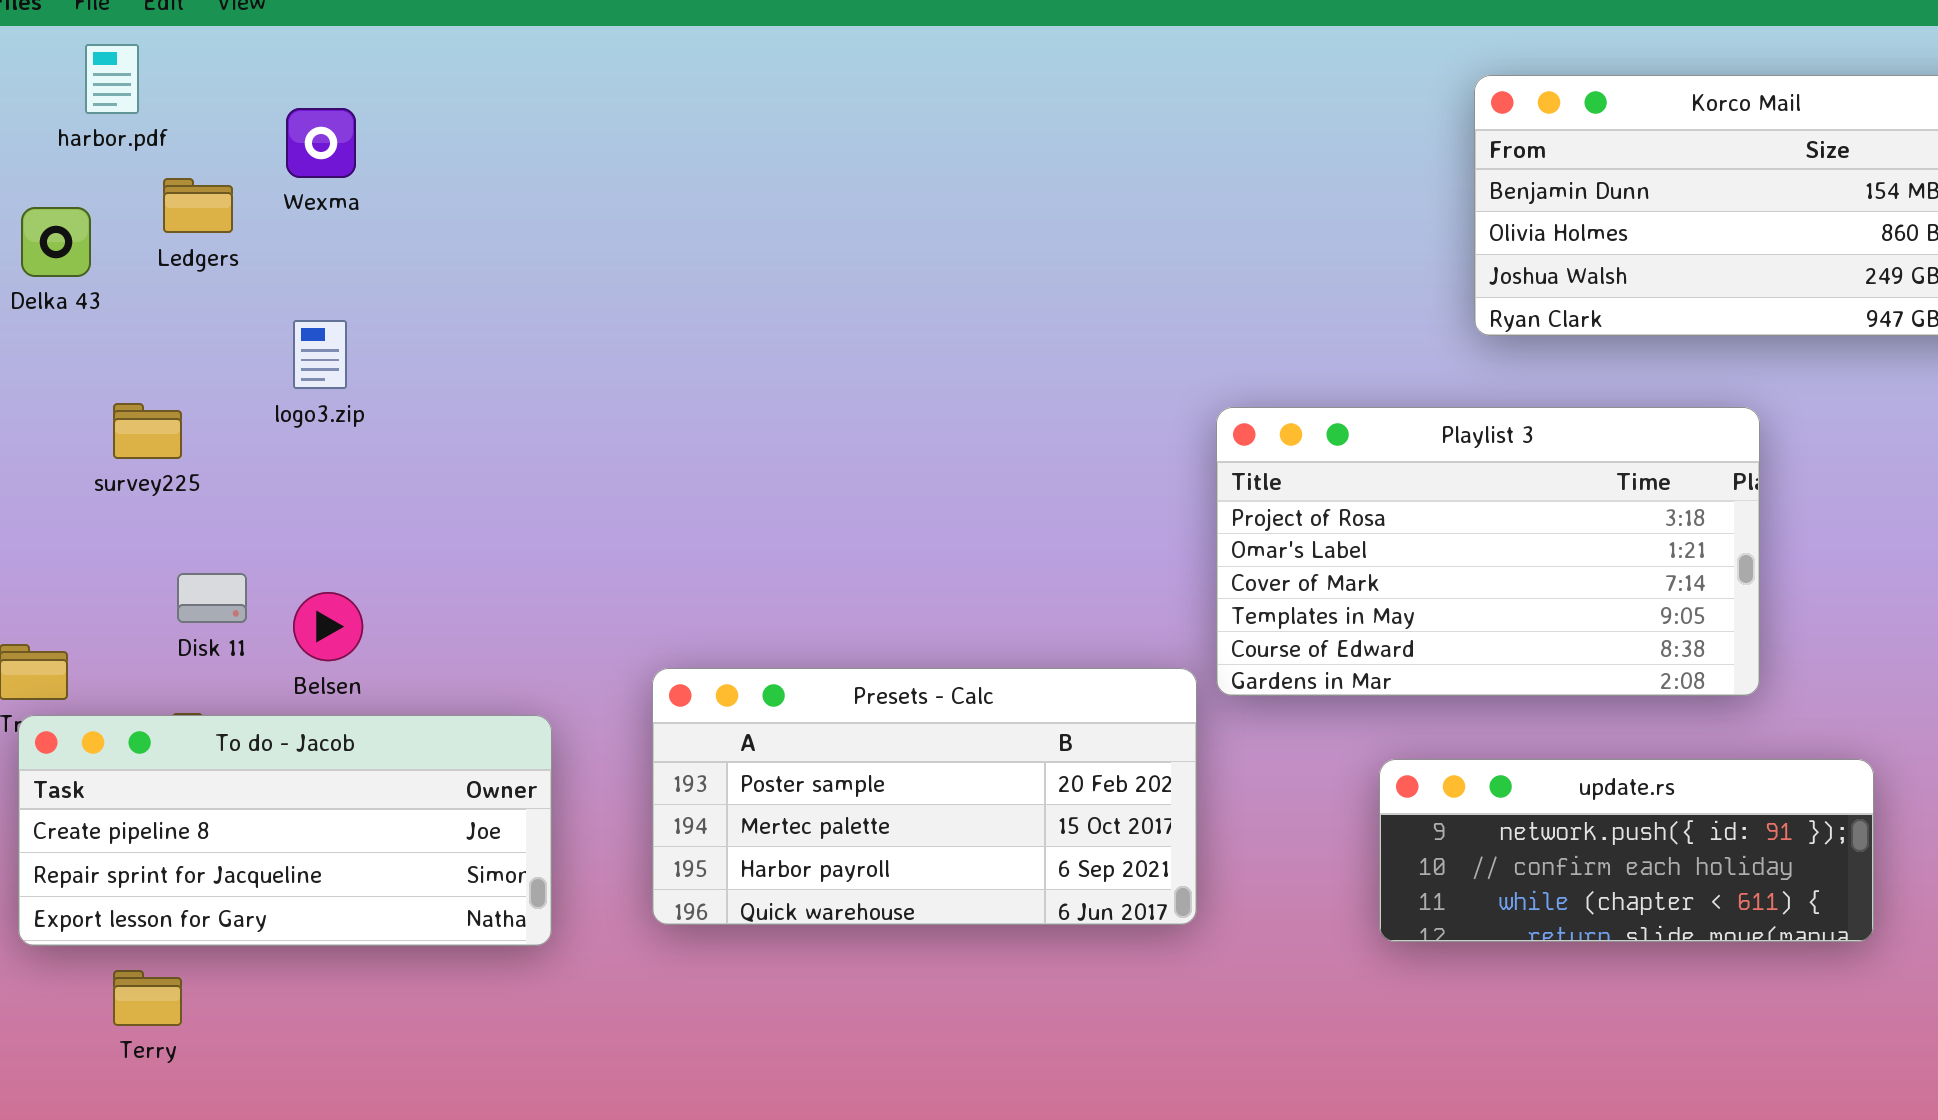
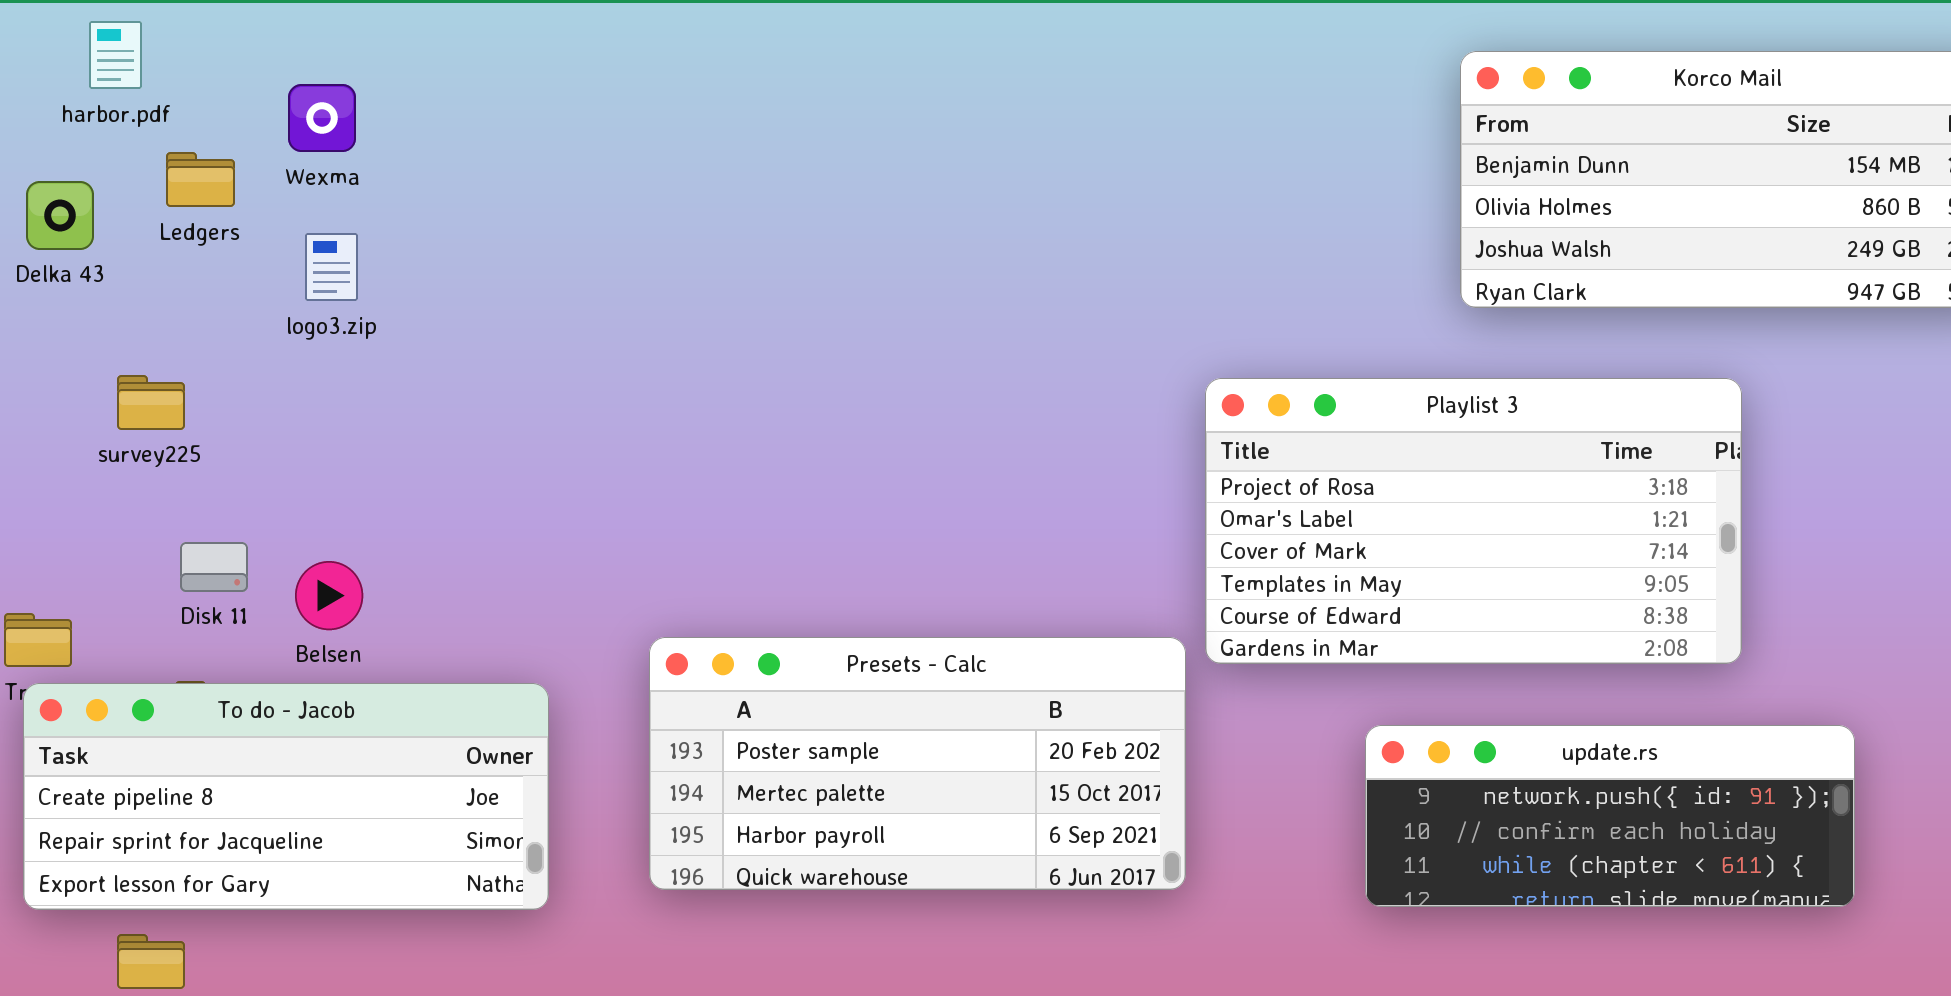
logo3.zip: [293,320,347,389] -> [305,233,358,301], moved

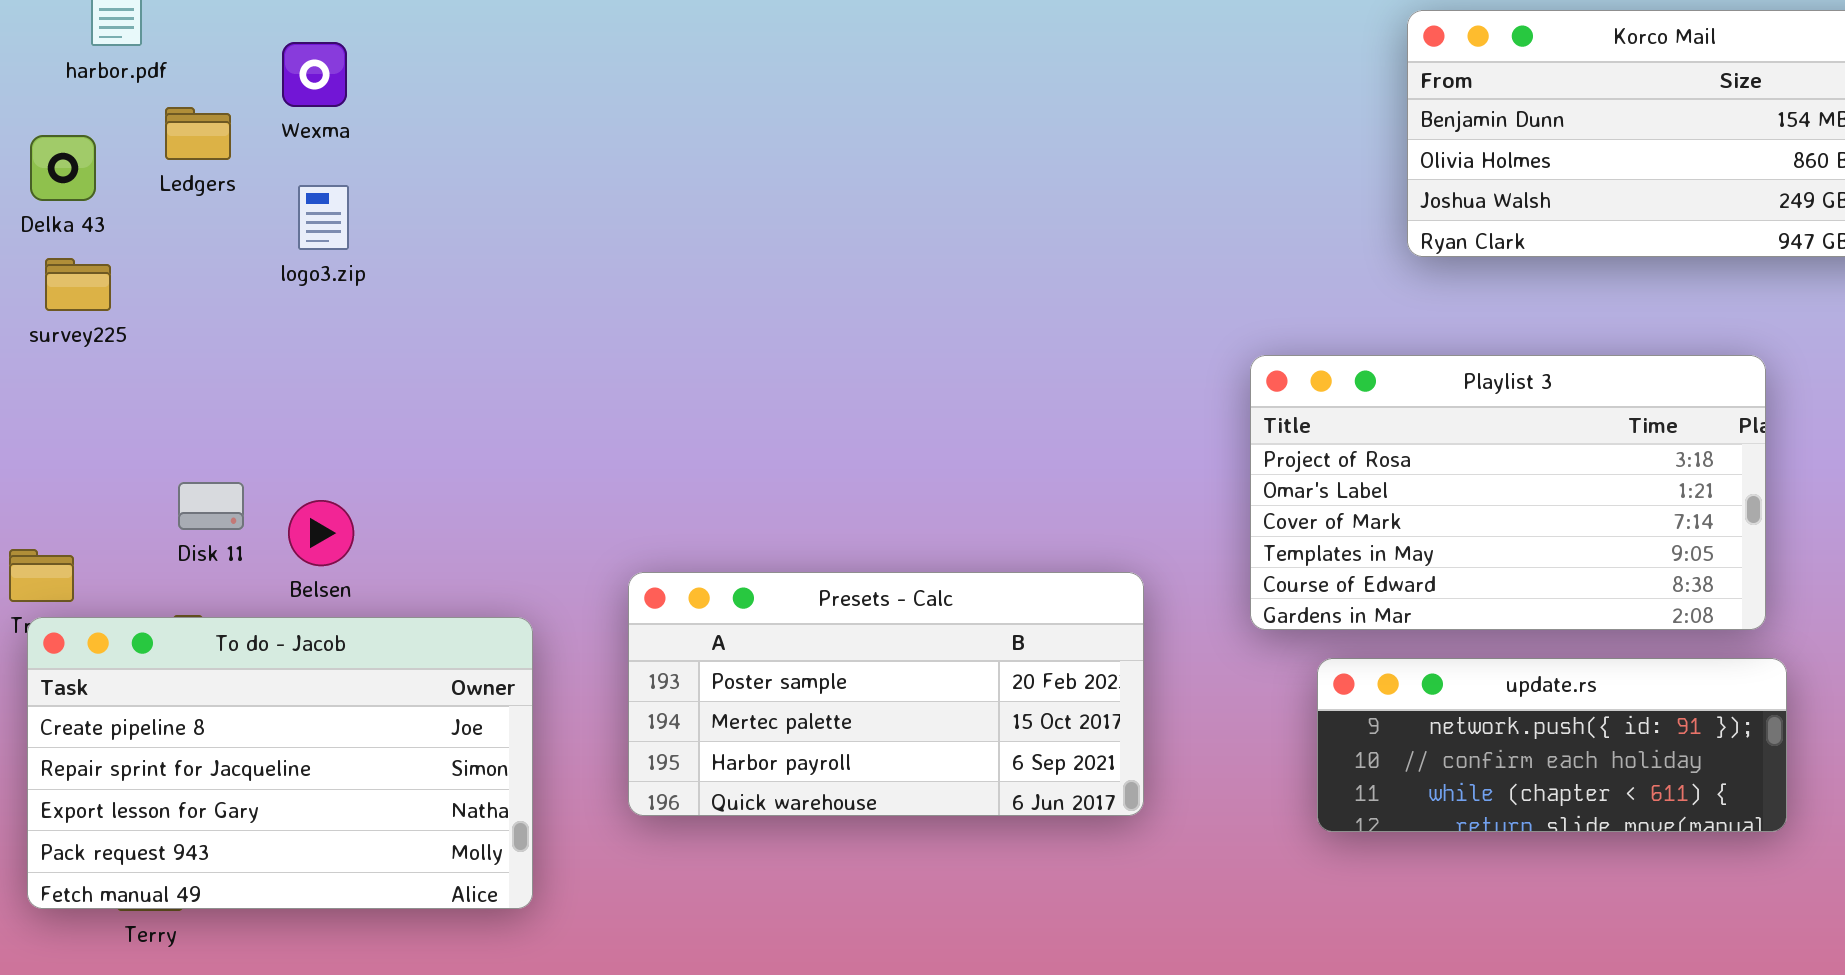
survey225: [117,375,185,430] -> [45,258,111,311], moved
Playlist 3: [1205,378,1742,664] -> [1250,355,1766,630], moved
To do - Jacob: [23,683,549,910] -> [27,617,533,909], resized

